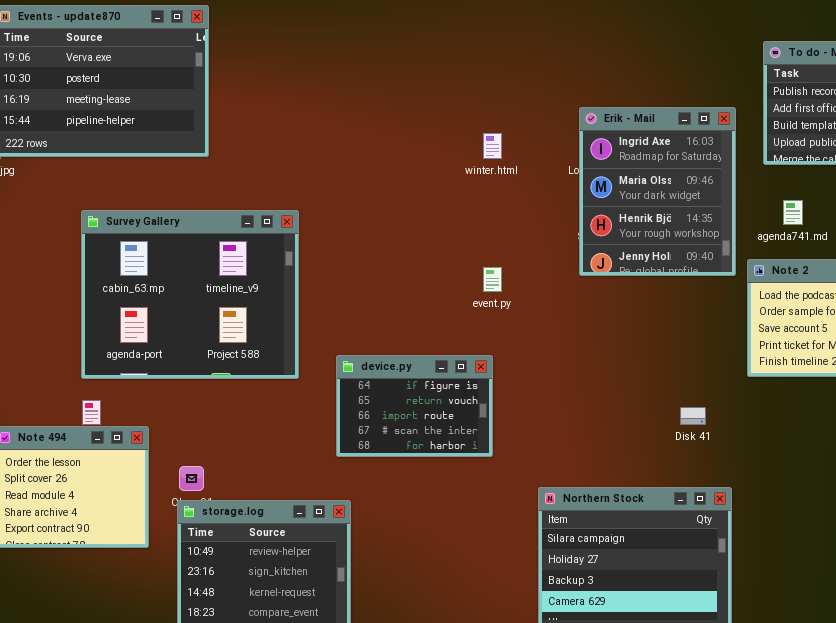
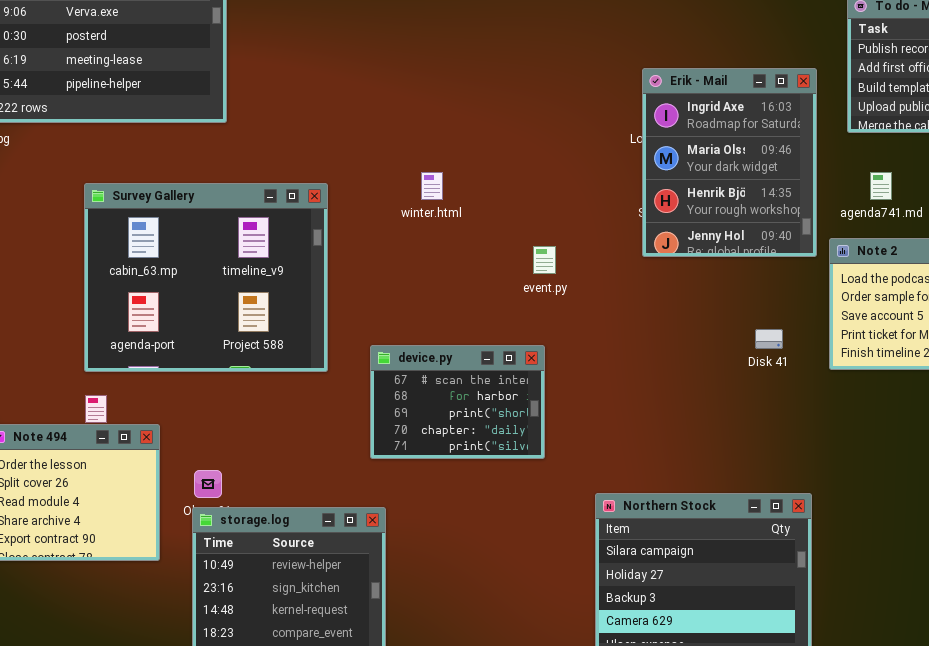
winter.html: [483,133,502,159] -> [421,172,443,200], moved
device.py: [336,355,493,457] -> [370,345,545,459], scrolled down 3 rows
Disk 41: [680,407,706,425] -> [755,329,783,349], moved

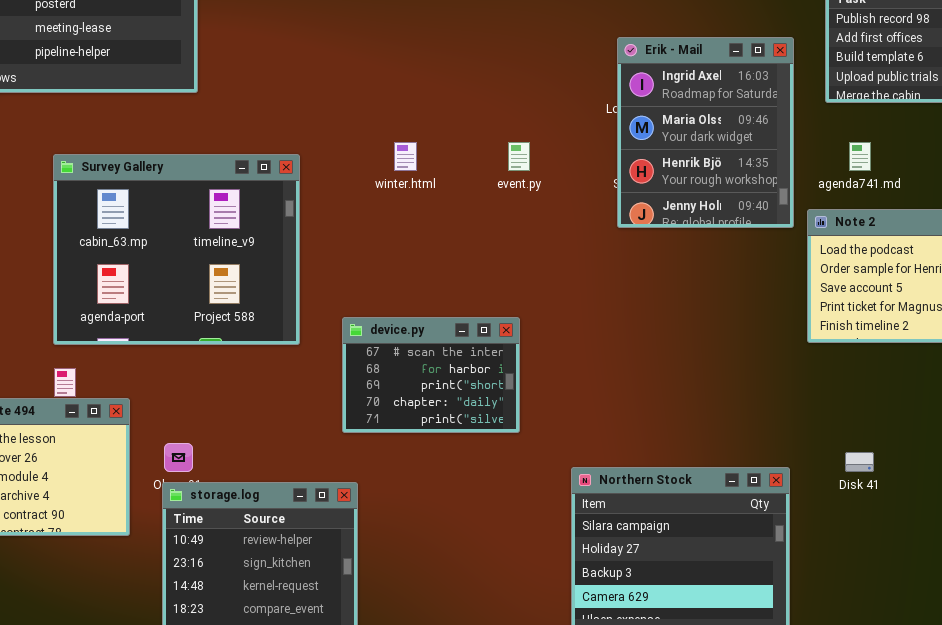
event.py: [533,246,556,274] -> [508,142,530,171], moved
Disk 41: [755,329,783,349] -> [845,452,874,472], moved

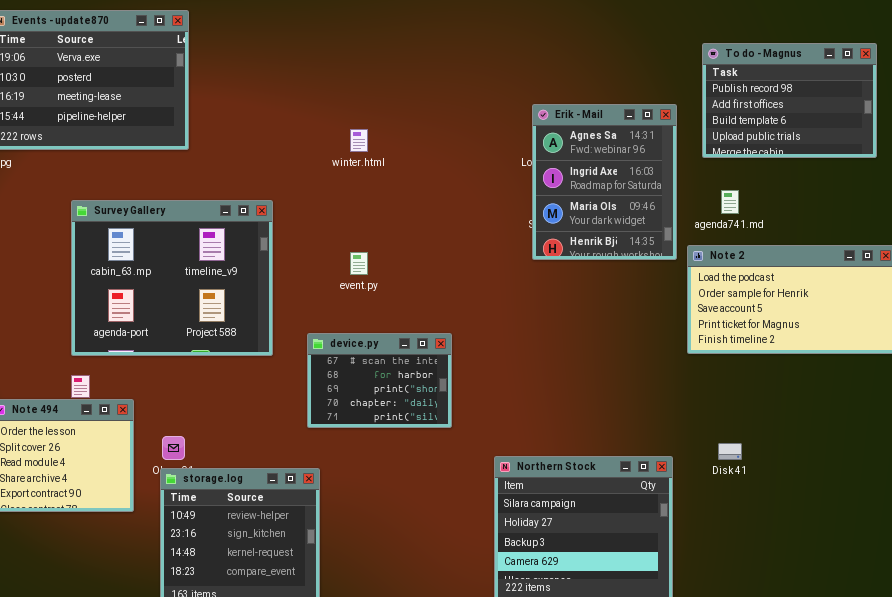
Erik - Mail: [617,37,794,228] -> [532,104,677,260], scrolled up 1 row
winter.html: [394,142,417,171] -> [350,129,368,152], moved
event.py: [508,142,530,171] -> [350,252,368,275], moved

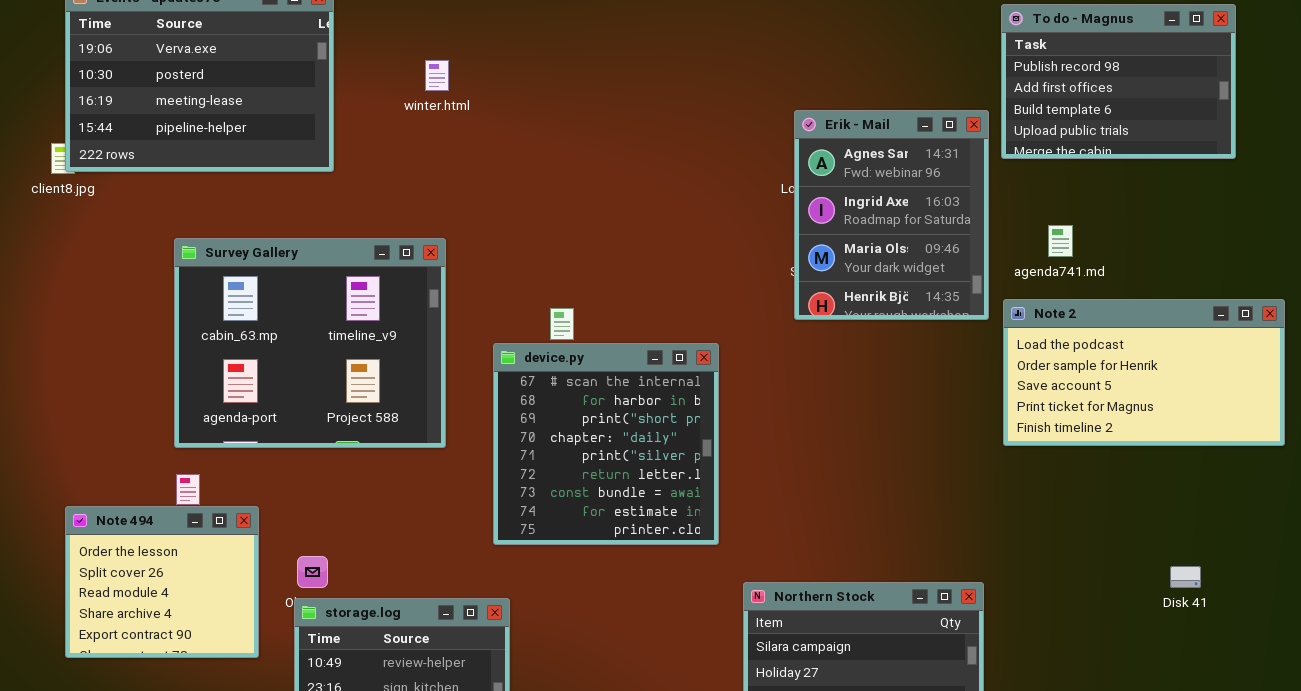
To do - Magnus: [702,43,877,158] -> [1001,4,1236,159], moved
winter.html: [350,129,368,152] -> [425,60,449,91], moved
device.py: [307,333,452,428] -> [493,343,719,545], resized
Disk 41: [718,443,742,460] -> [1170,566,1201,588], moved

